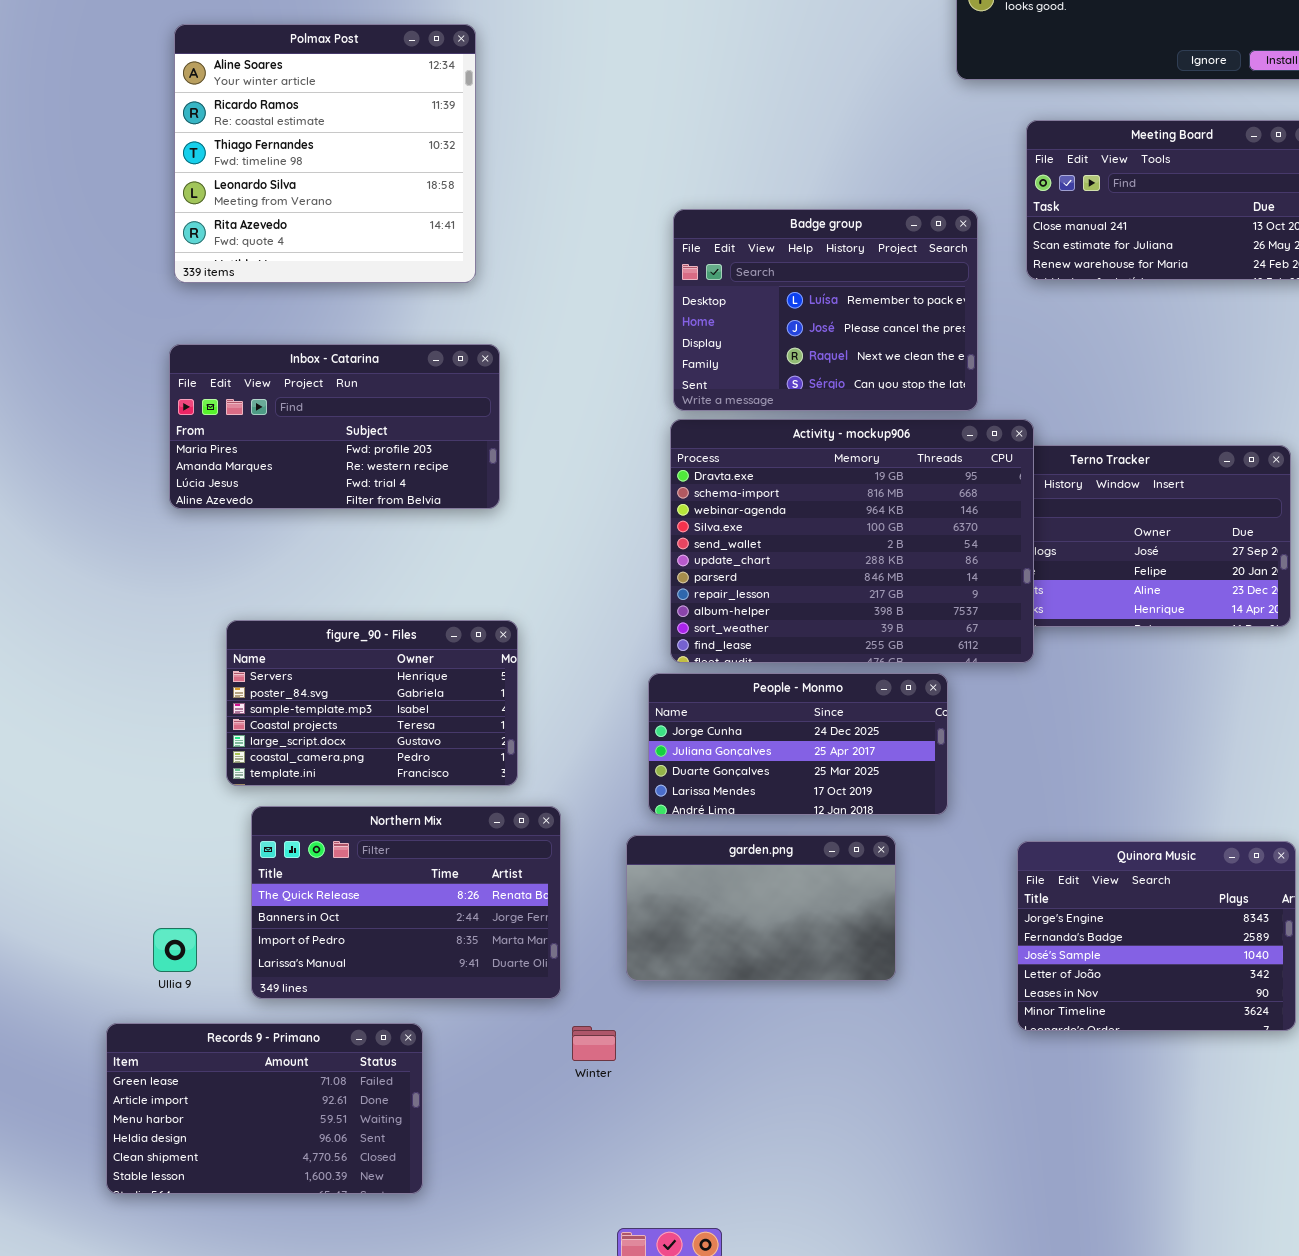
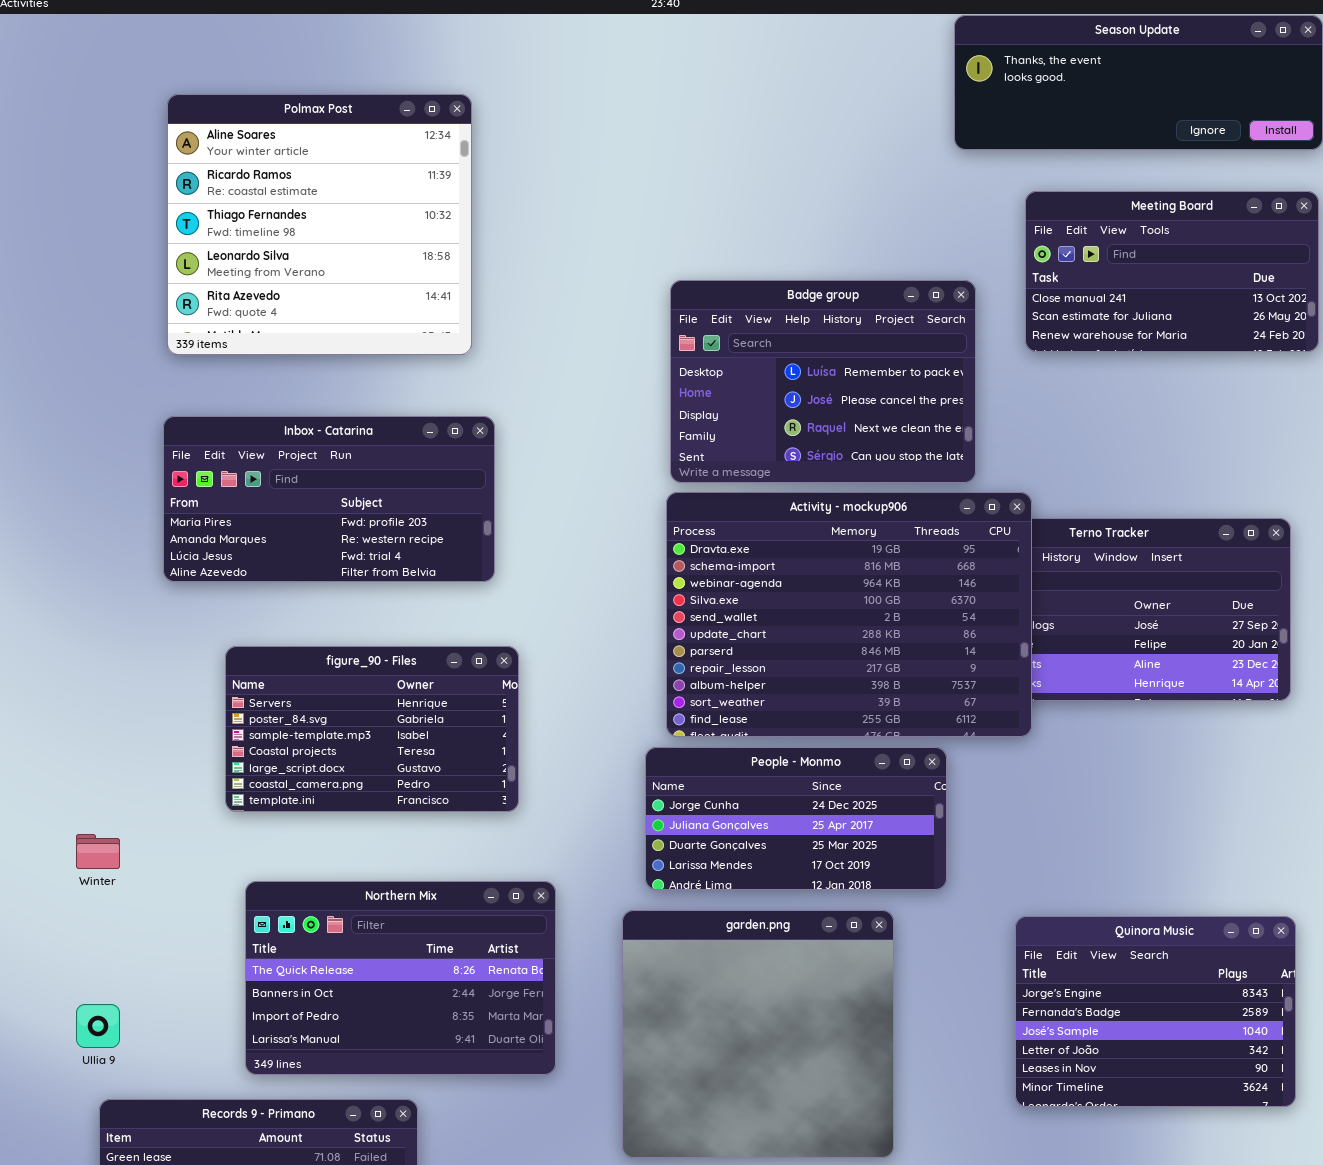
figure_90 - Files: [226,620,518,786] -> [225,646,519,812], moved
garden.png: [626,835,896,981] -> [622,910,894,1158], resized
Ullia 9: [153,928,197,972] -> [76,1004,120,1048], moved
Winter: [572,1026,616,1061] -> [76,834,120,869], moved

